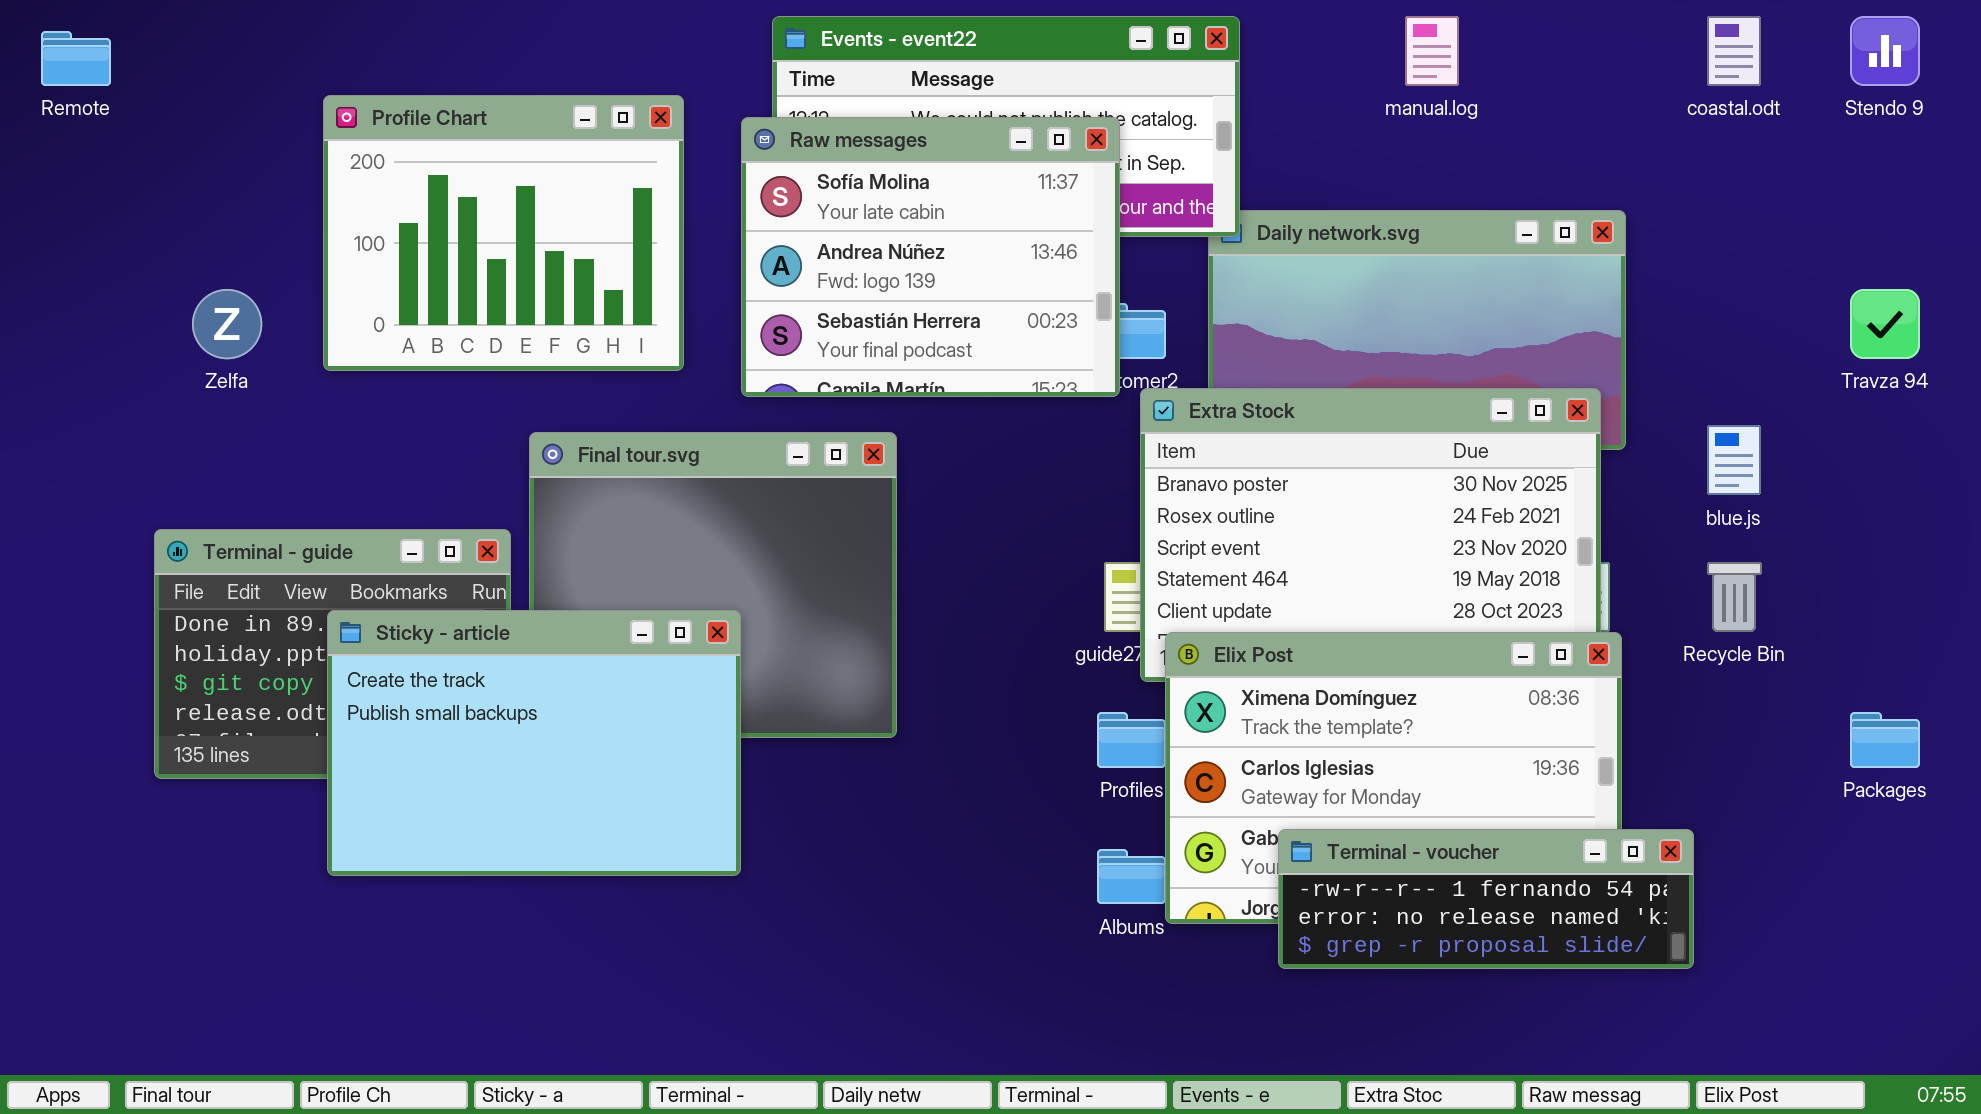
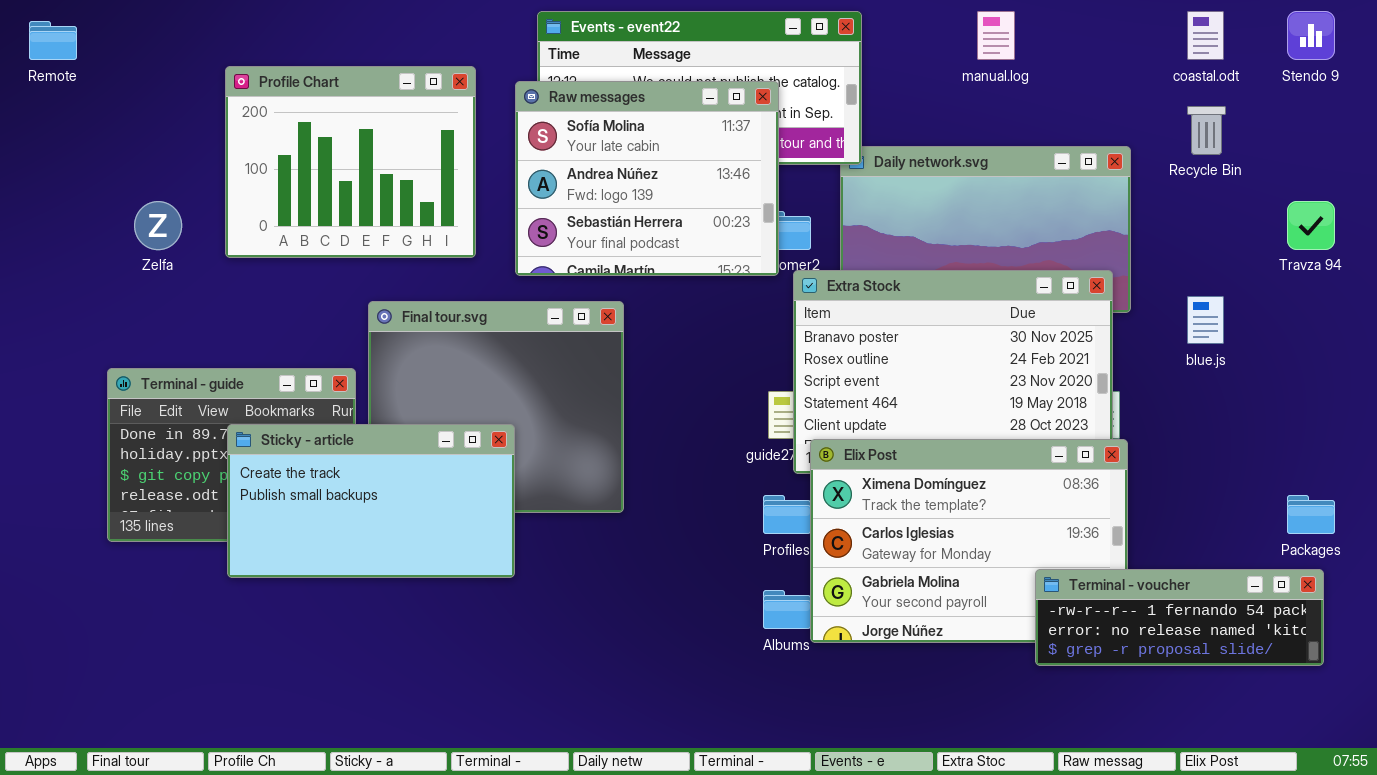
Recycle Bin: [1707,562,1762,632] -> [1187,106,1226,155], moved
Sticky - article: [327,610,741,876] -> [227,424,515,578], resized
Terminal - voucher: [1278,829,1694,969] -> [1035,569,1324,666], moved

